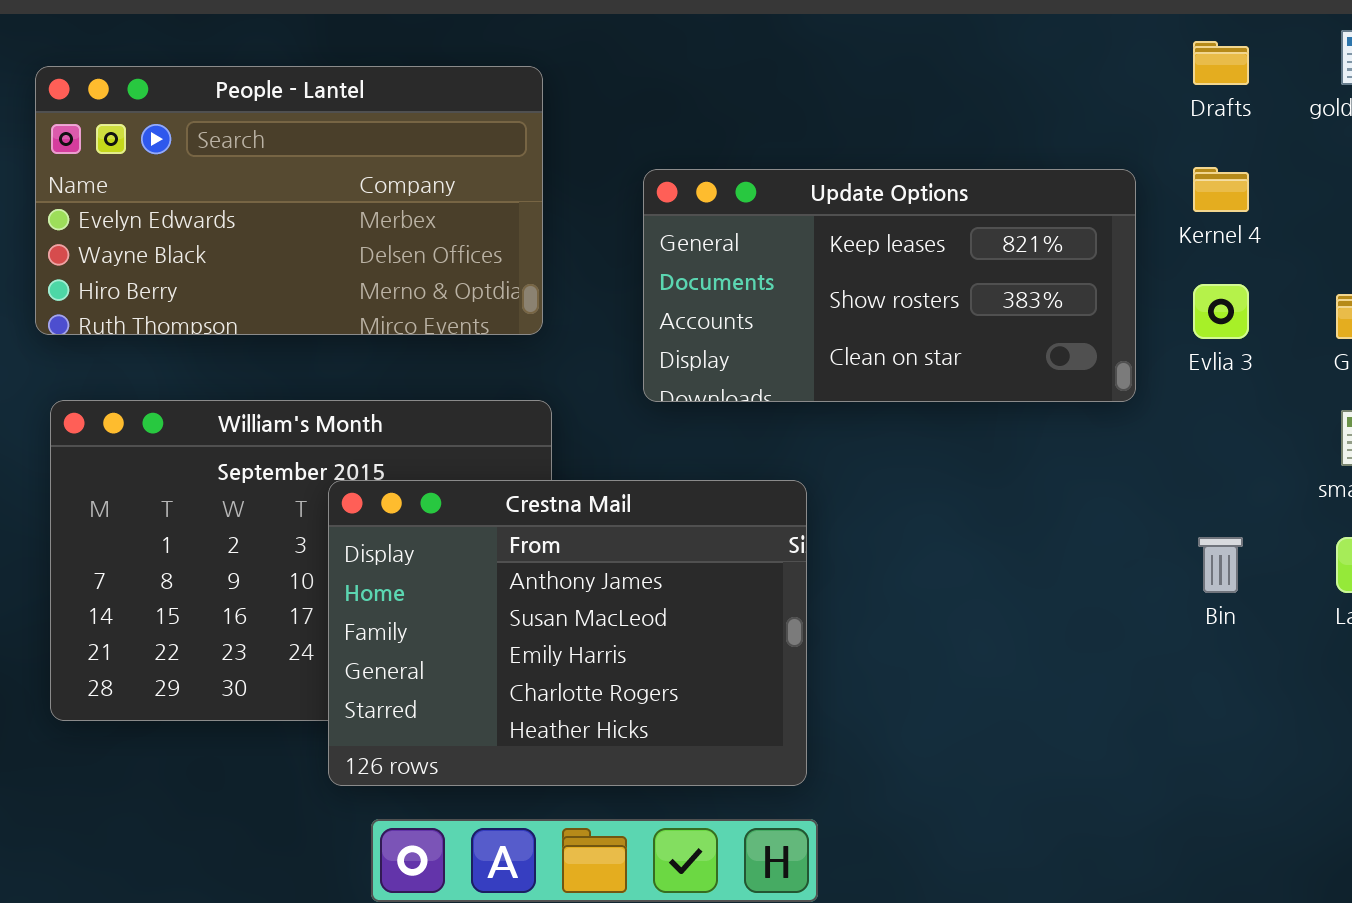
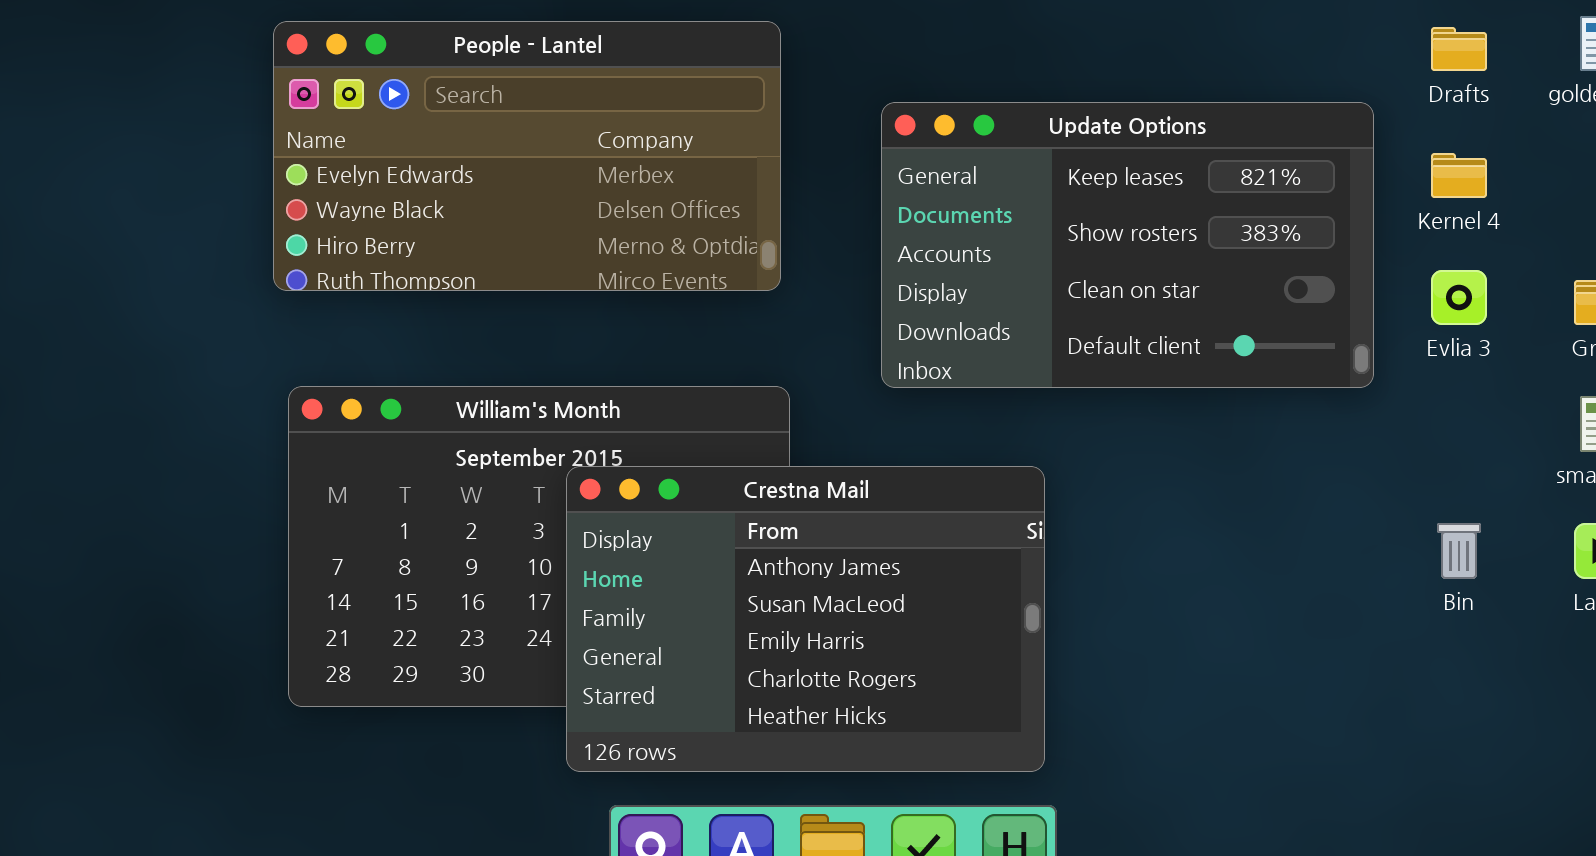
People - Lantel: [35,66,543,335] -> [273,21,781,291], moved
Update Options: [643,169,1136,402] -> [881,102,1374,388], resized

